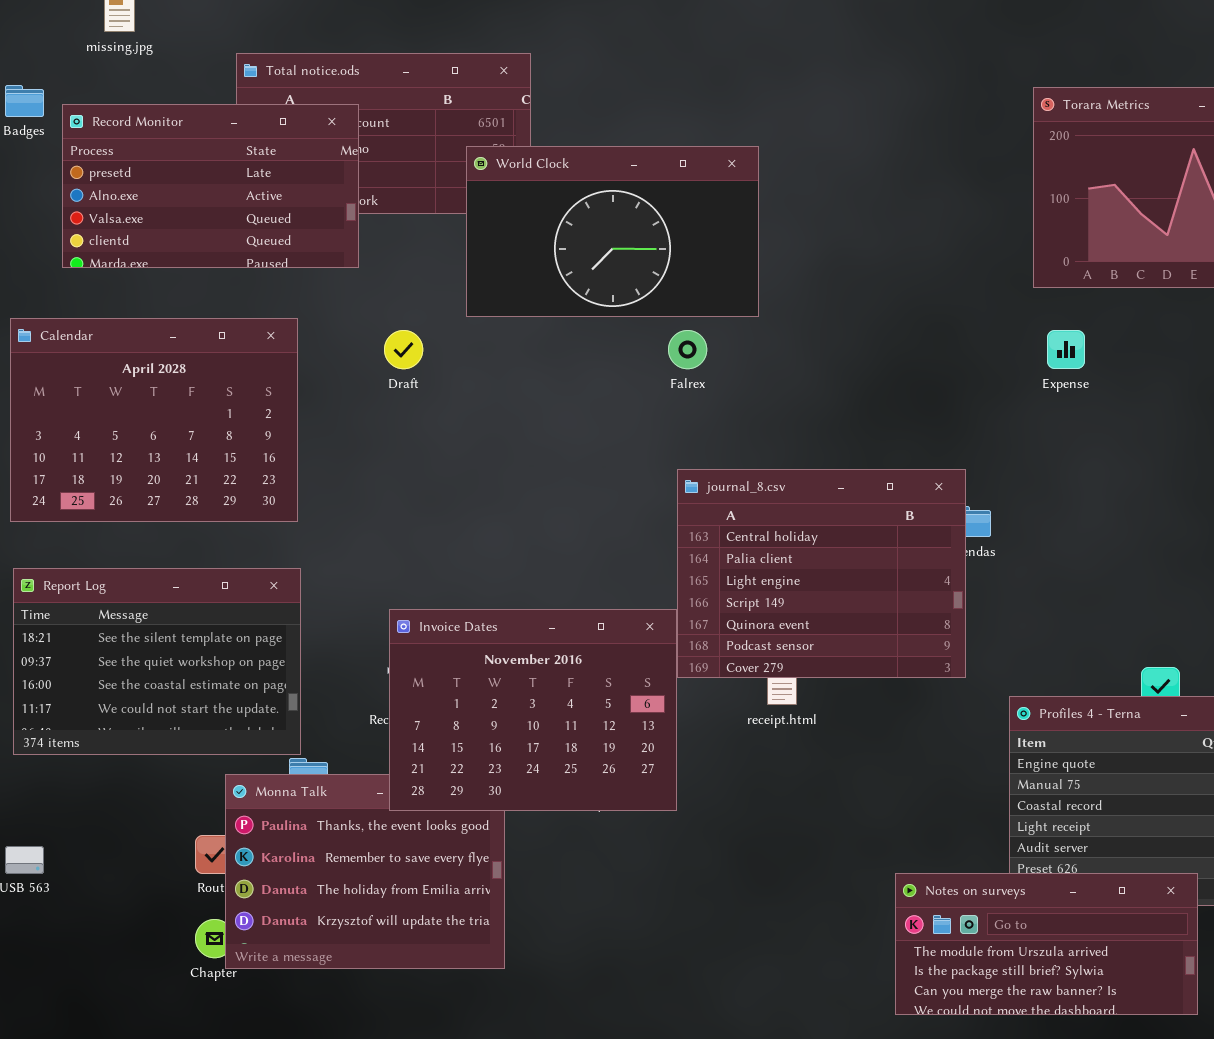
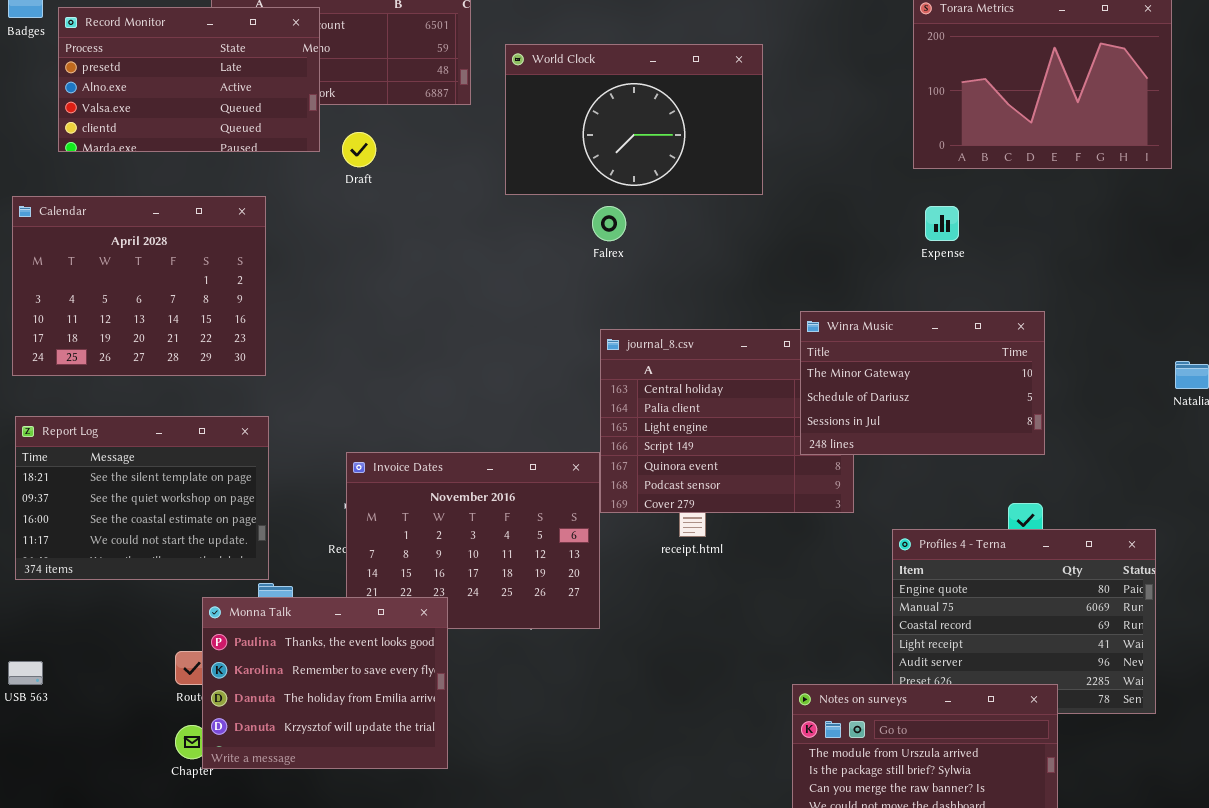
World Clock: [466,146,759,317] -> [505,44,763,195], moved
Draft: [384,330,423,369] -> [342,132,376,167], moved
Winra Music: none -> [800,311,1045,455], opened
Monna Talk: [225,774,505,969] -> [202,597,448,769], raised

